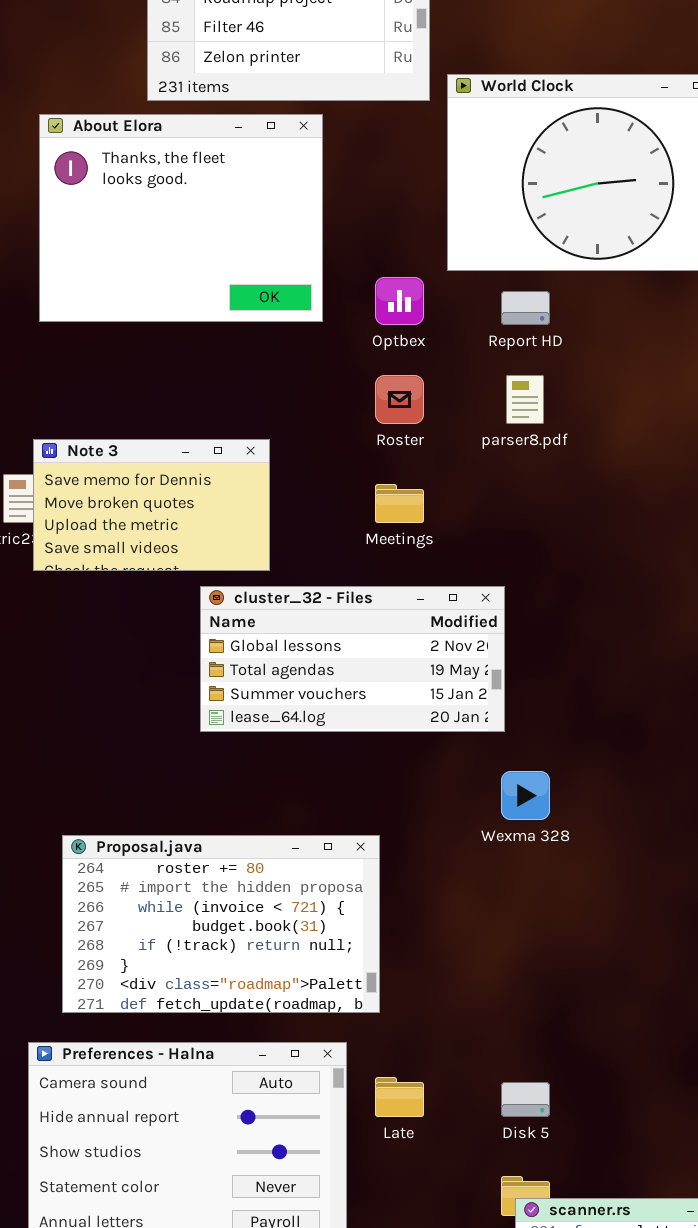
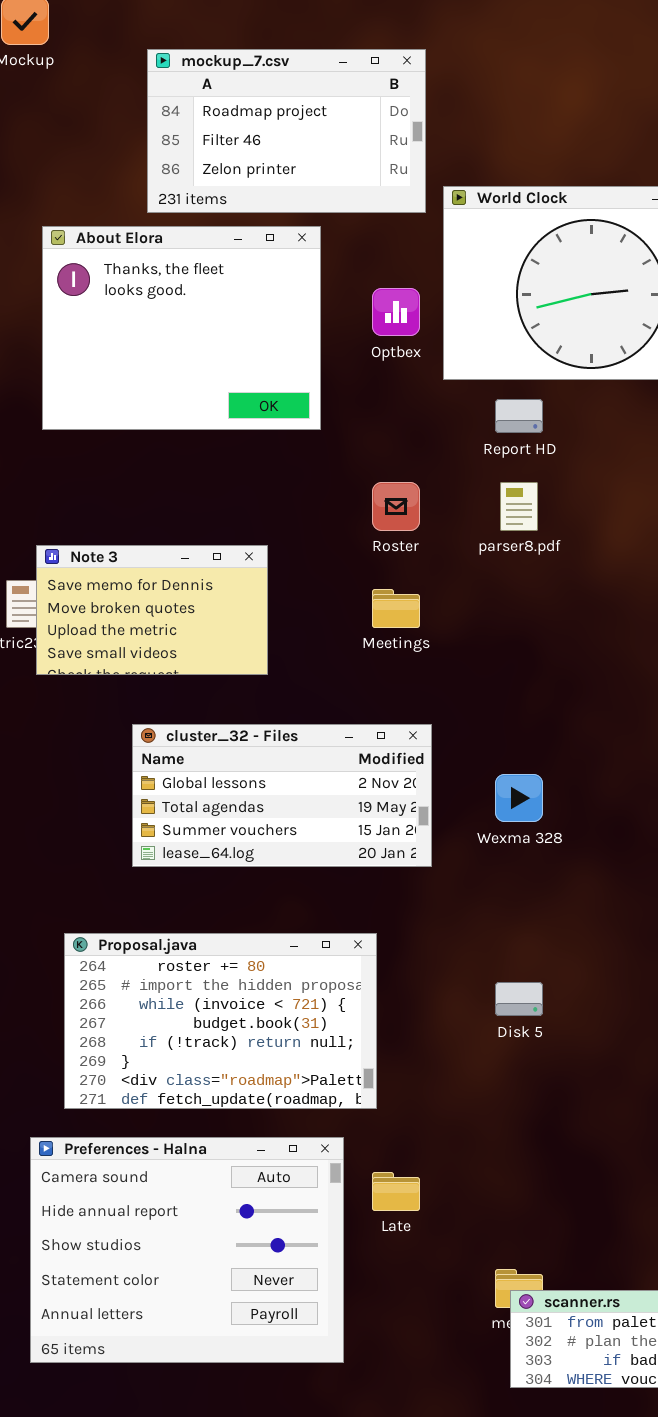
Optbex: [375,277,424,325] -> [372,288,420,336], moved
cluster_32 - Files: [200,586,505,732] -> [132,724,432,867], moved
Wexma 328: [501,771,550,820] -> [495,774,543,822], moved
Disk 5: [501,1082,550,1117] -> [495,982,543,1016], moved

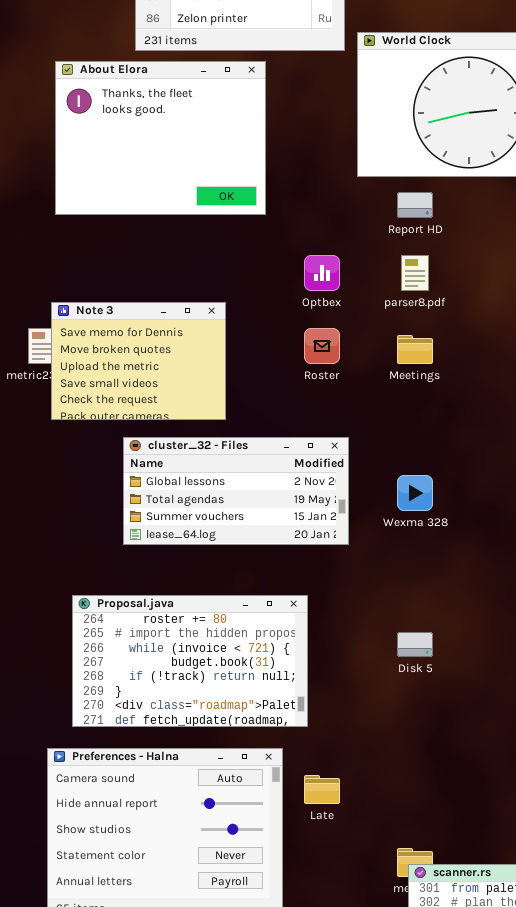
Optbex: [372,288,420,336] -> [304,255,340,291], moved
Roster: [372,482,420,531] -> [304,328,340,364], moved
Note 3: [36,545,268,675] -> [51,302,226,420], resized
Meetings: [372,589,420,628] -> [397,335,433,364], moved

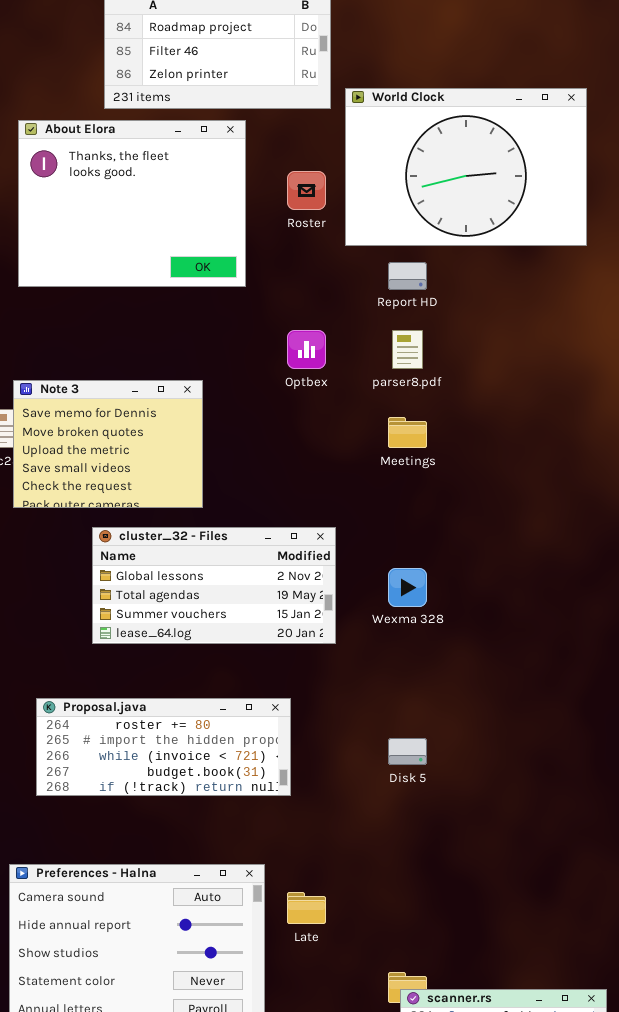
Roster: [304,328,340,364] -> [287,171,326,210], moved
Proposal.java: [72,595,308,727] -> [36,698,291,796], resized

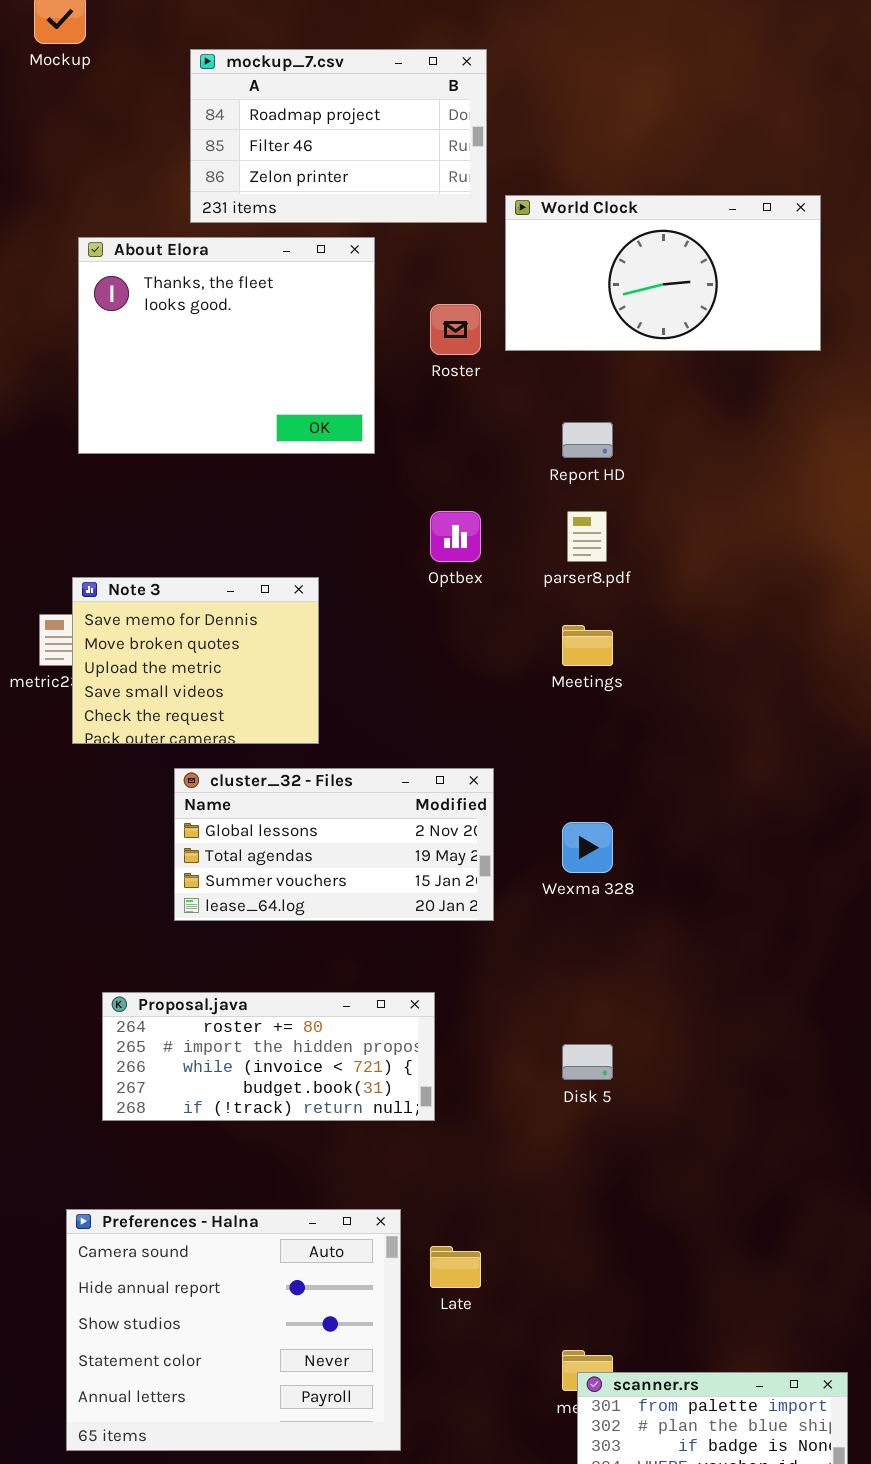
World Clock: [345,88,587,246] -> [505,195,821,351], resized

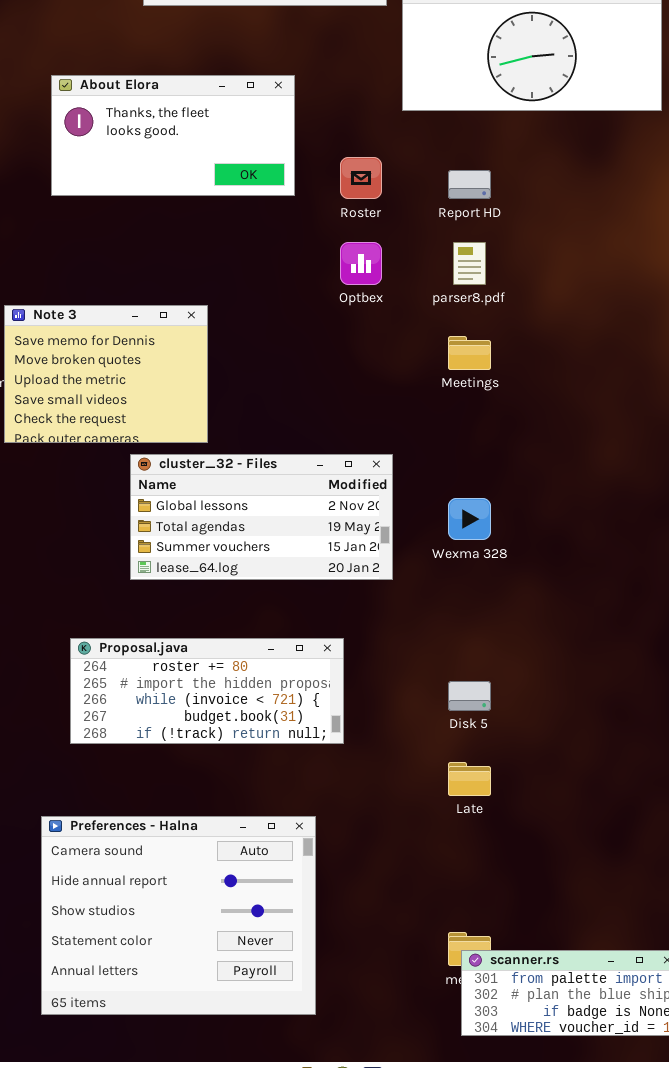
About Elora: [78,237,375,454] -> [51,75,295,196], resized
Roster: [430,304,481,355] -> [340,157,382,199], moved
Note 3: [72,577,319,744] -> [4,305,208,443], moved
Late: [430,1246,481,1288] -> [448,762,491,796], moved

